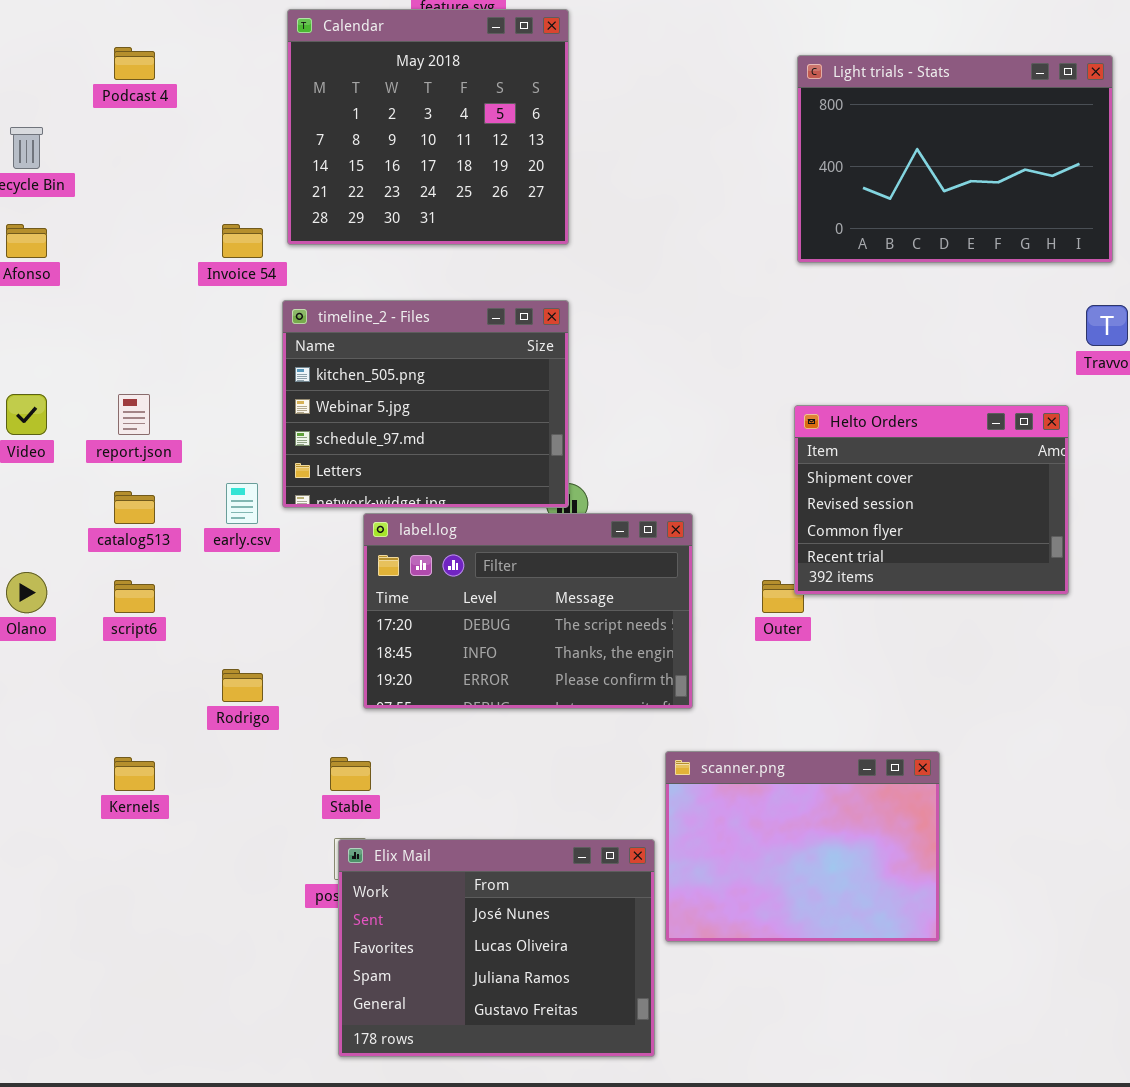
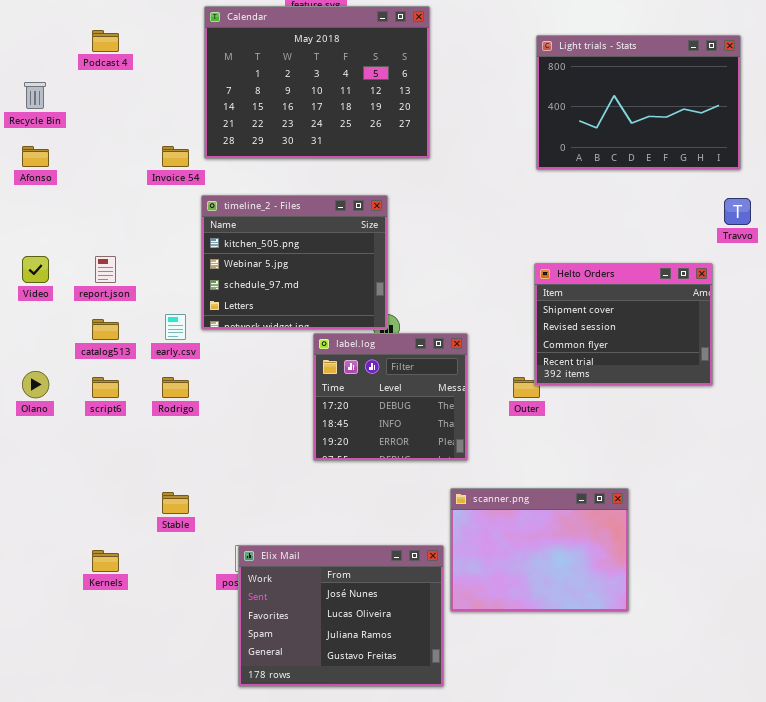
Calendar: [287,9,569,245] -> [204,6,430,159], resized
label.log: [363,513,693,709] -> [313,333,468,461], resized
Rodrigo: [222,669,263,702] -> [162,377,189,398], moved
Kernels: [114,757,155,791] -> [92,550,119,572], moved
Stable: [330,757,371,791] -> [162,492,189,514], moved

